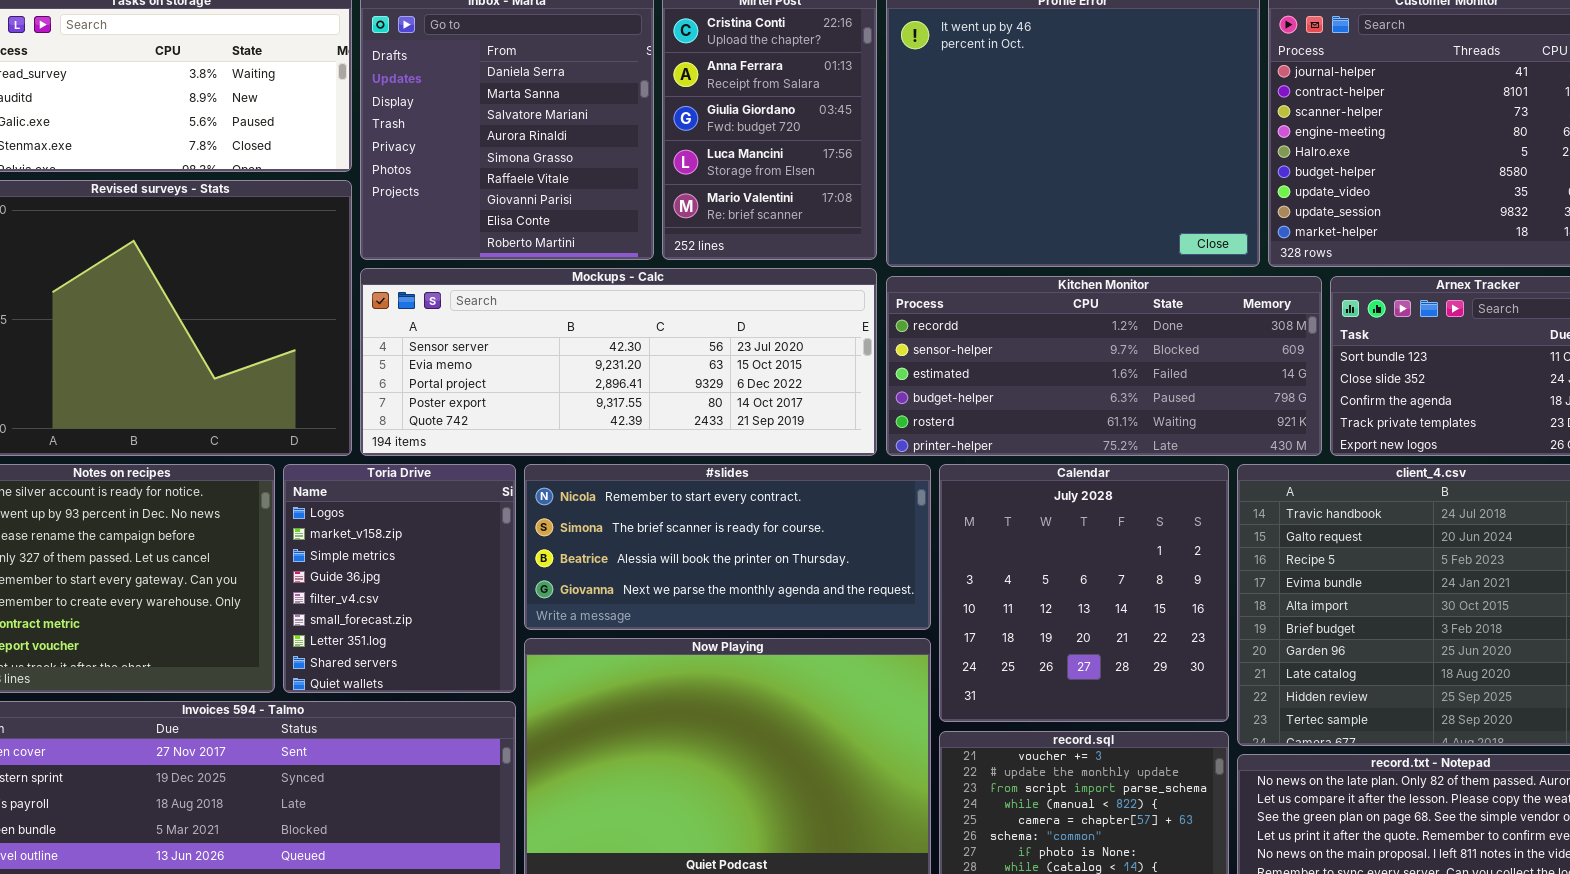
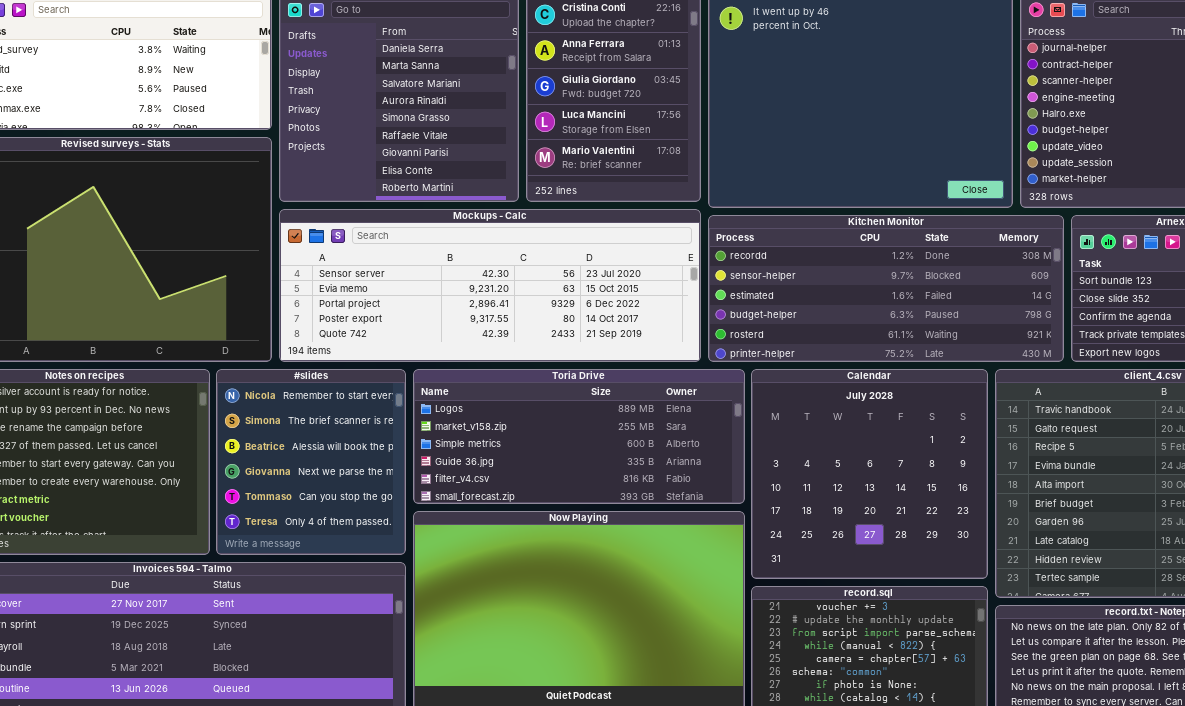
Toria Drive: [283,464,516,693] -> [413,369,745,504], moved, resized
#slides: [524,464,931,630] -> [216,369,406,555], moved, resized

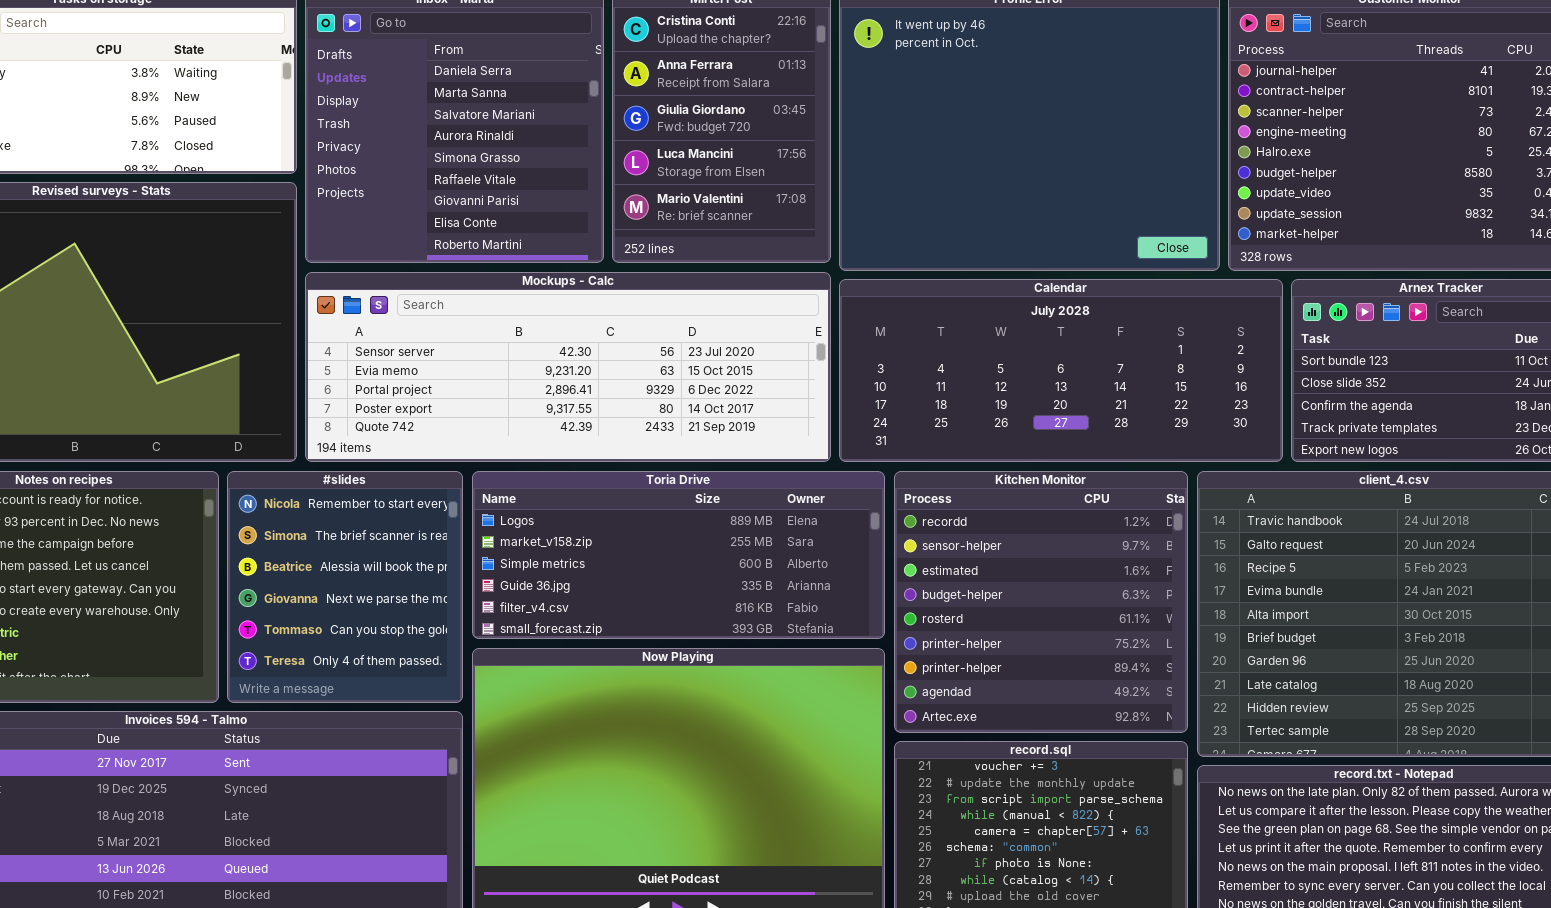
Kitchen Monitor: [708,215,1064,362] -> [894,471,1188,733], moved, resized
Calendar: [751,369,988,579] -> [839,279,1283,462], moved, resized

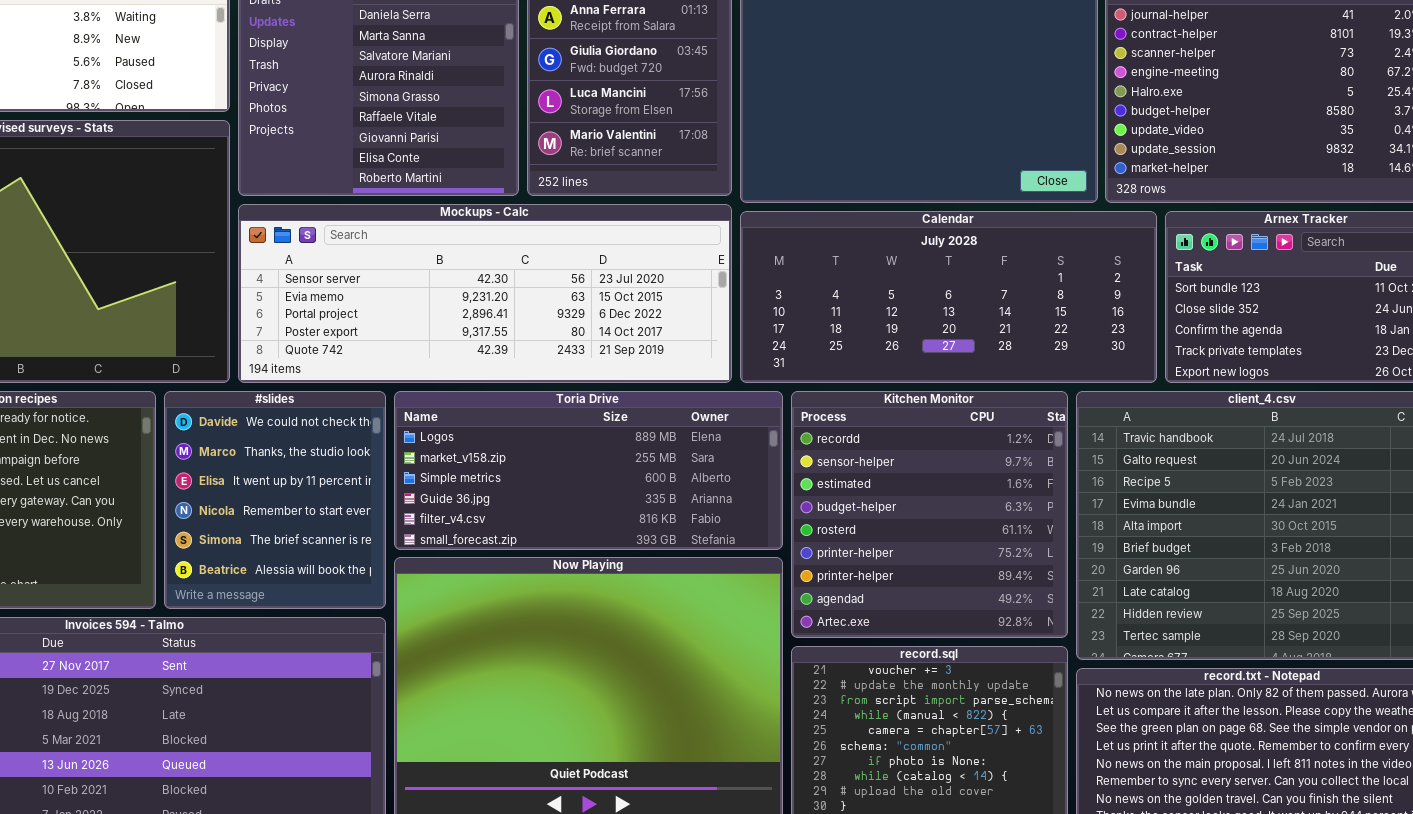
#slides: [227,471,463,703] -> [164,391,386,609], scrolled up 3 rows

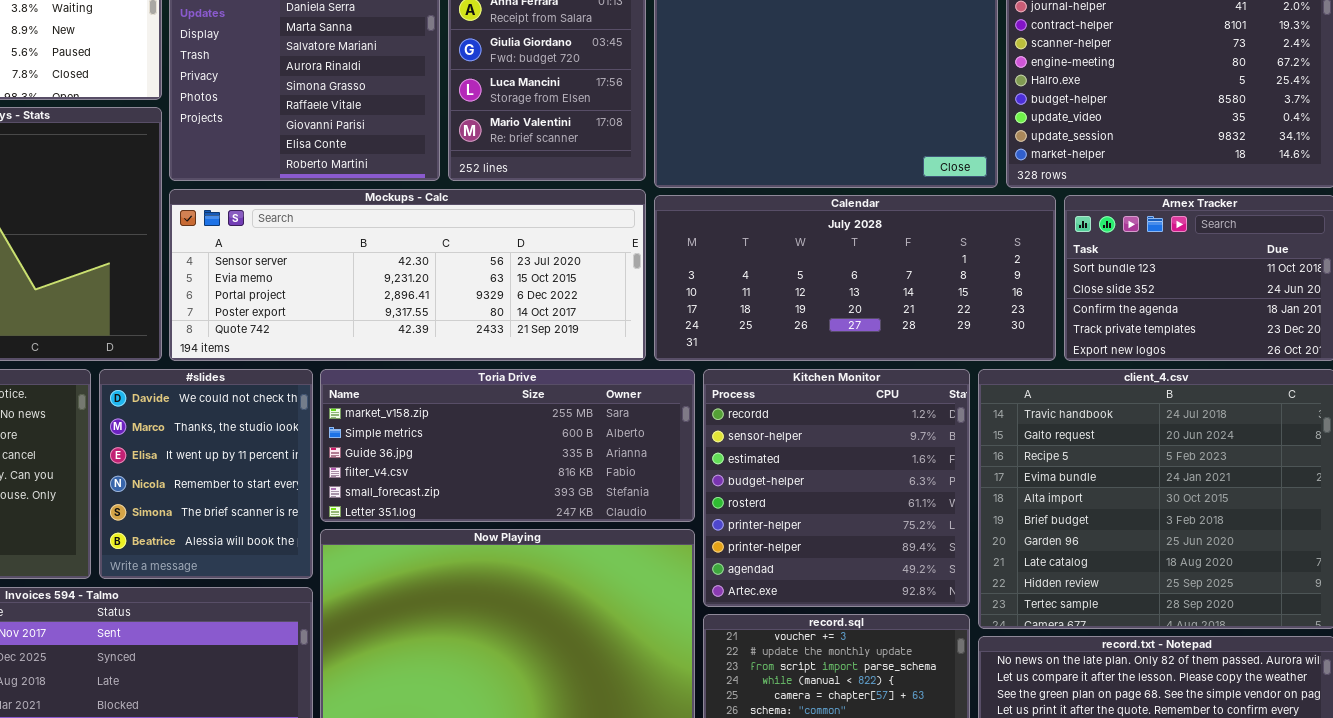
Toria Drive: [394,391,783,550] -> [320,369,695,522], scrolled down 1 row

